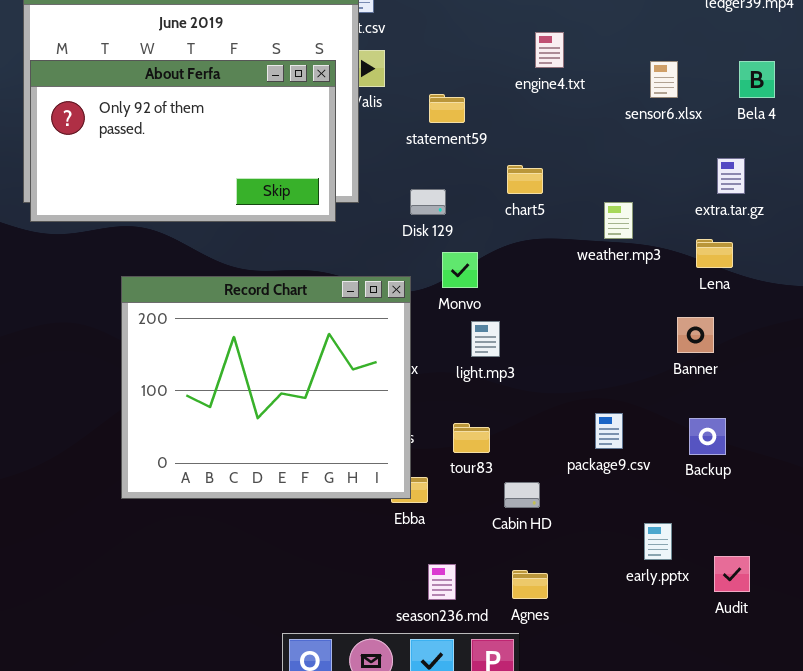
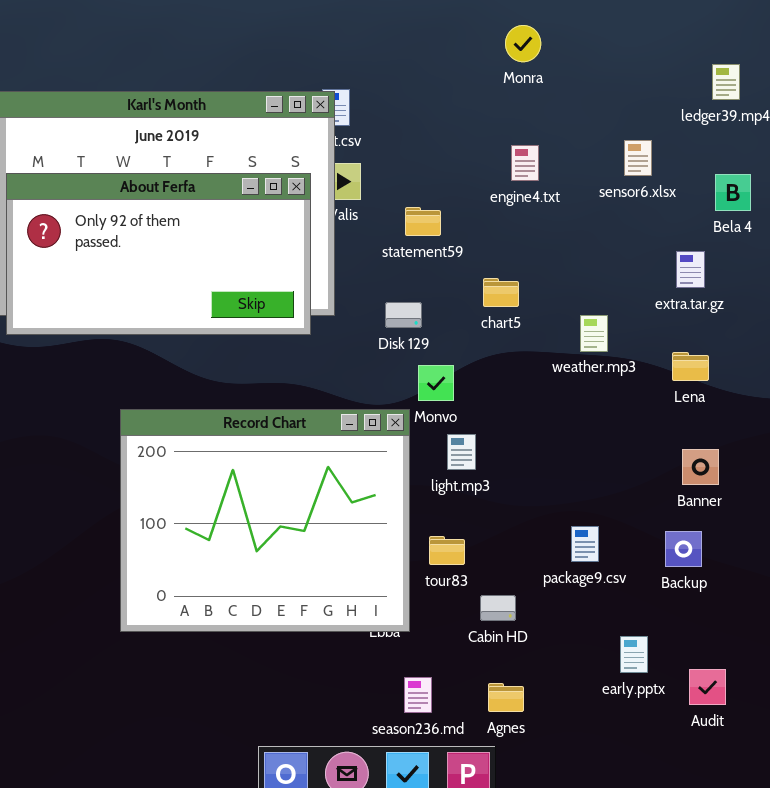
sensor6.xlsx: [650,61,678,98] -> [624,140,652,176], moved
extra.tar.gz: [717,158,745,194] -> [676,251,705,288], moved
Record Chart: [121,276,411,499] -> [120,409,410,632], moved
Banner: [677,317,714,353] -> [682,449,719,485], moved

